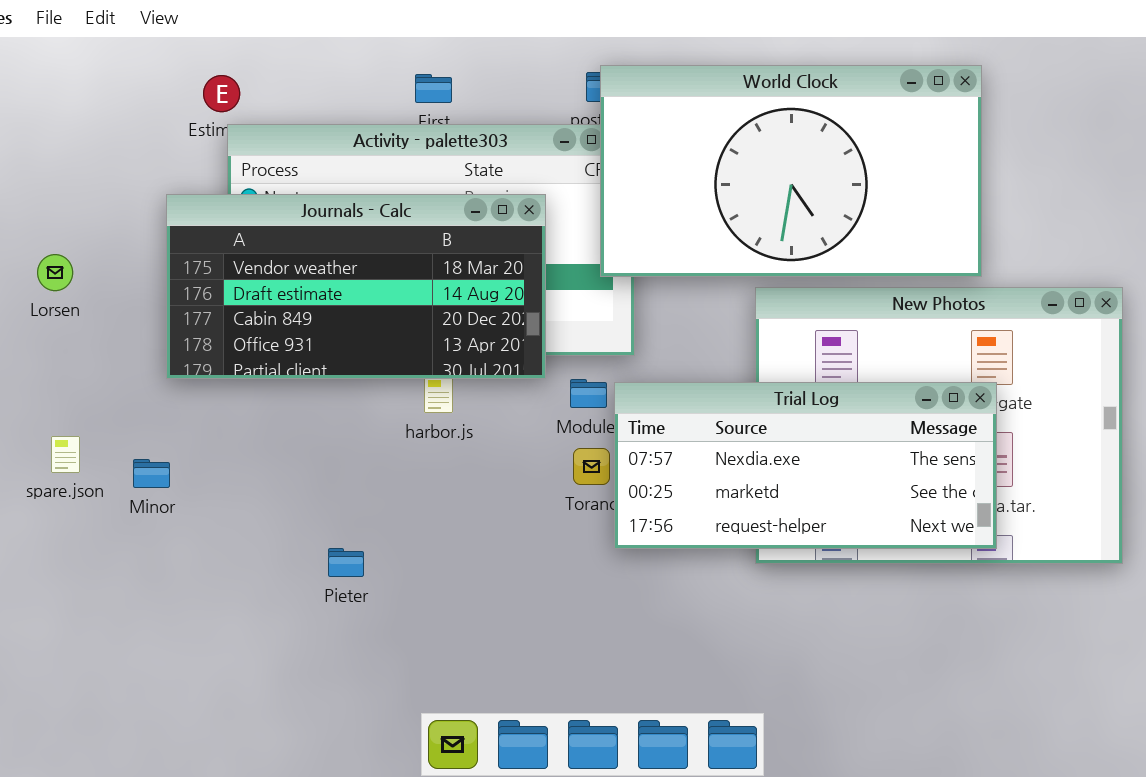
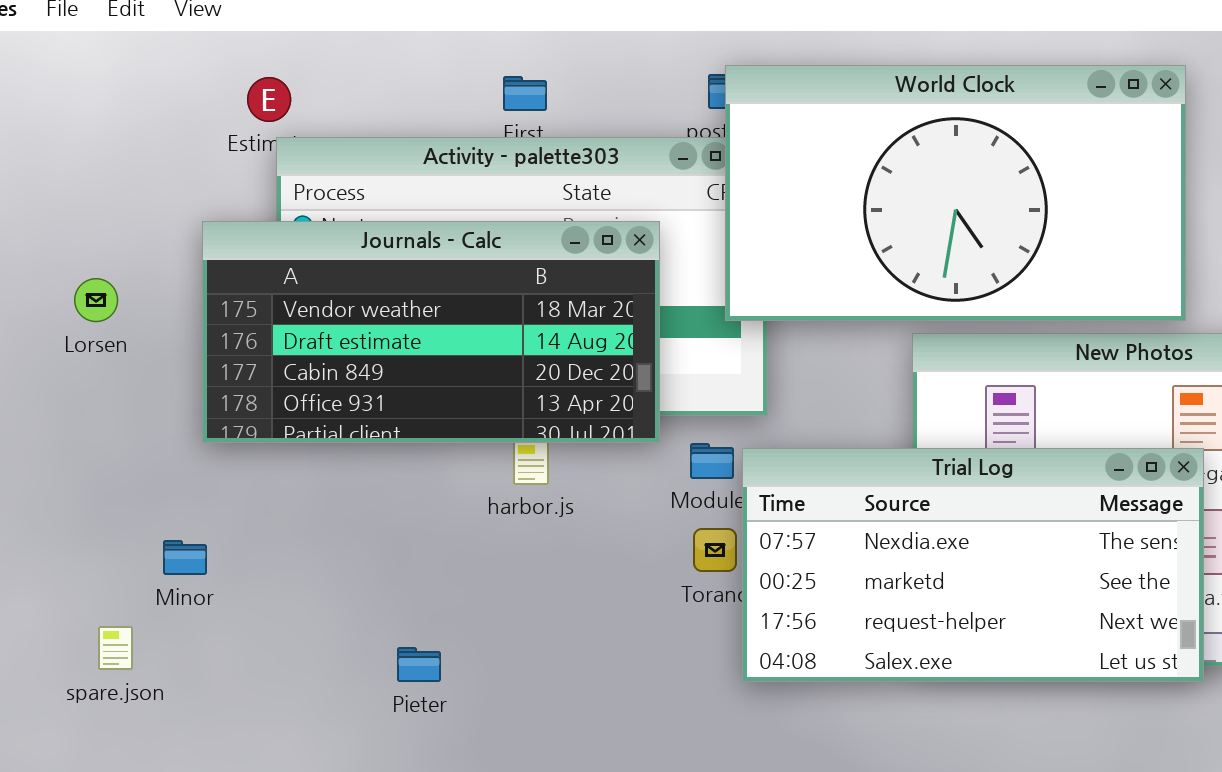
Lorsen: [37,254,73,291] -> [74,278,118,322], moved
Trial Log: [614,382,997,549] -> [742,448,1204,682], resized
spare.json: [51,436,80,473] -> [98,626,133,670], moved

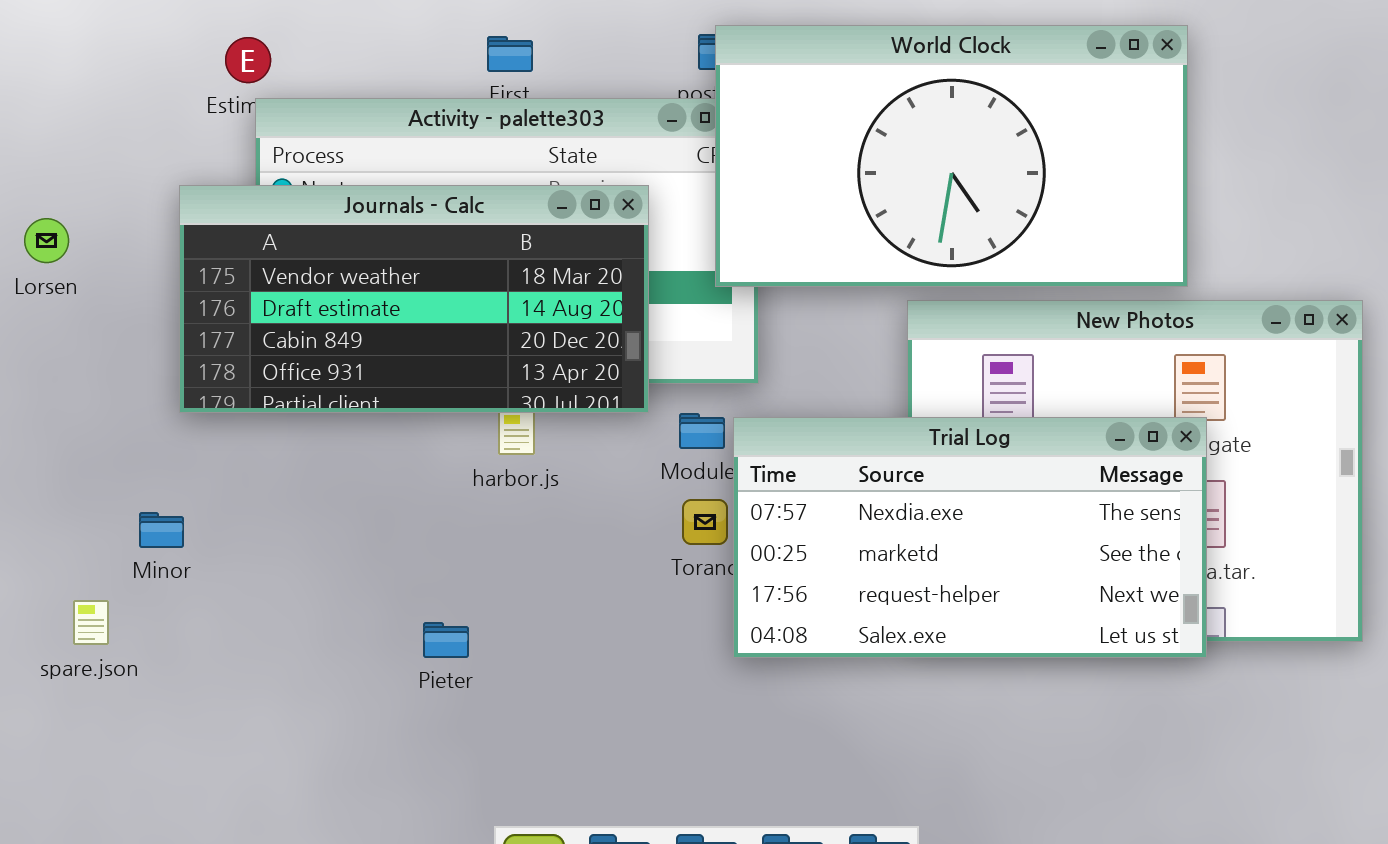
Lorsen: [74,278,118,322] -> [24,218,69,263], moved
Pieter: [397,647,441,682] -> [423,622,469,658], moved

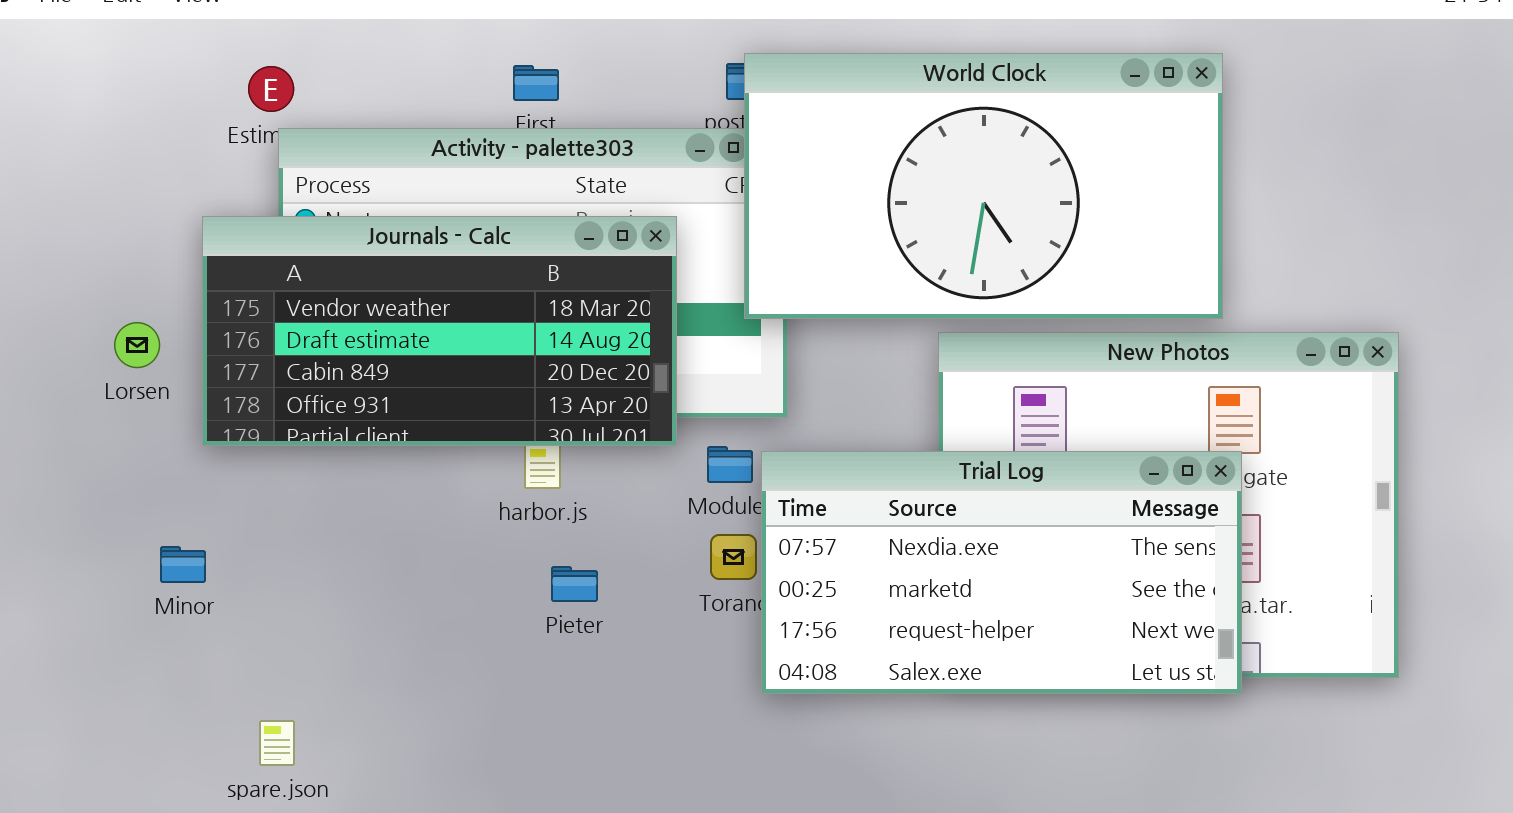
Lorsen: [24,218,69,263] -> [114,322,160,368], moved
spare.json: [73,600,109,645] -> [259,720,295,766], moved
Pieter: [423,622,469,658] -> [551,566,598,602], moved

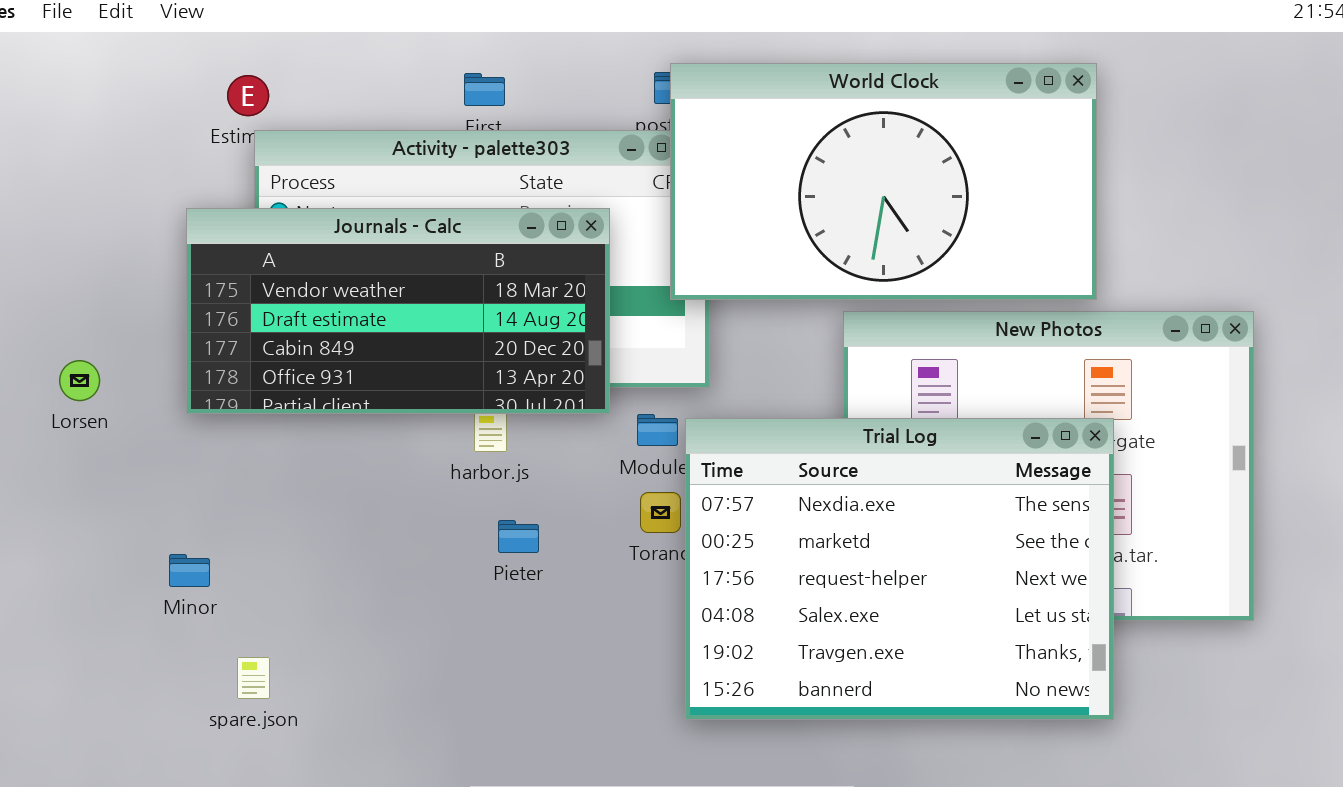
Lorsen: [114,322,160,368] -> [59,360,100,401], moved
Trial Log: [761,451,1242,694] -> [685,418,1114,720], resized
Minor: [160,546,206,583] -> [169,554,210,587], moved

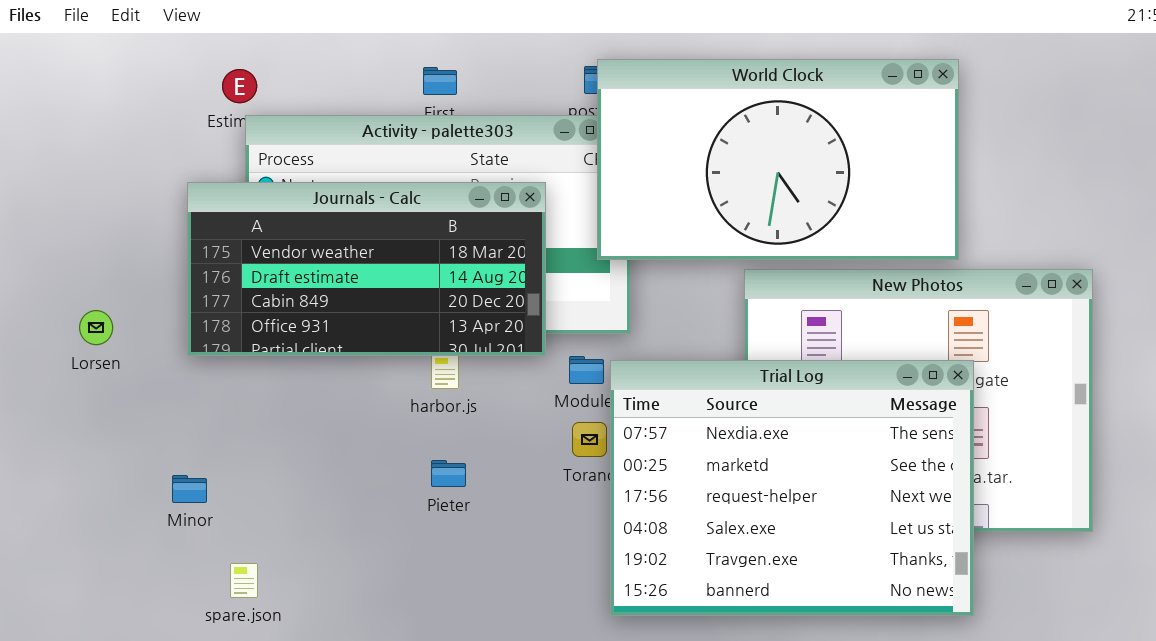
Pieter: [498,520,539,553] -> [431,460,466,487], moved

